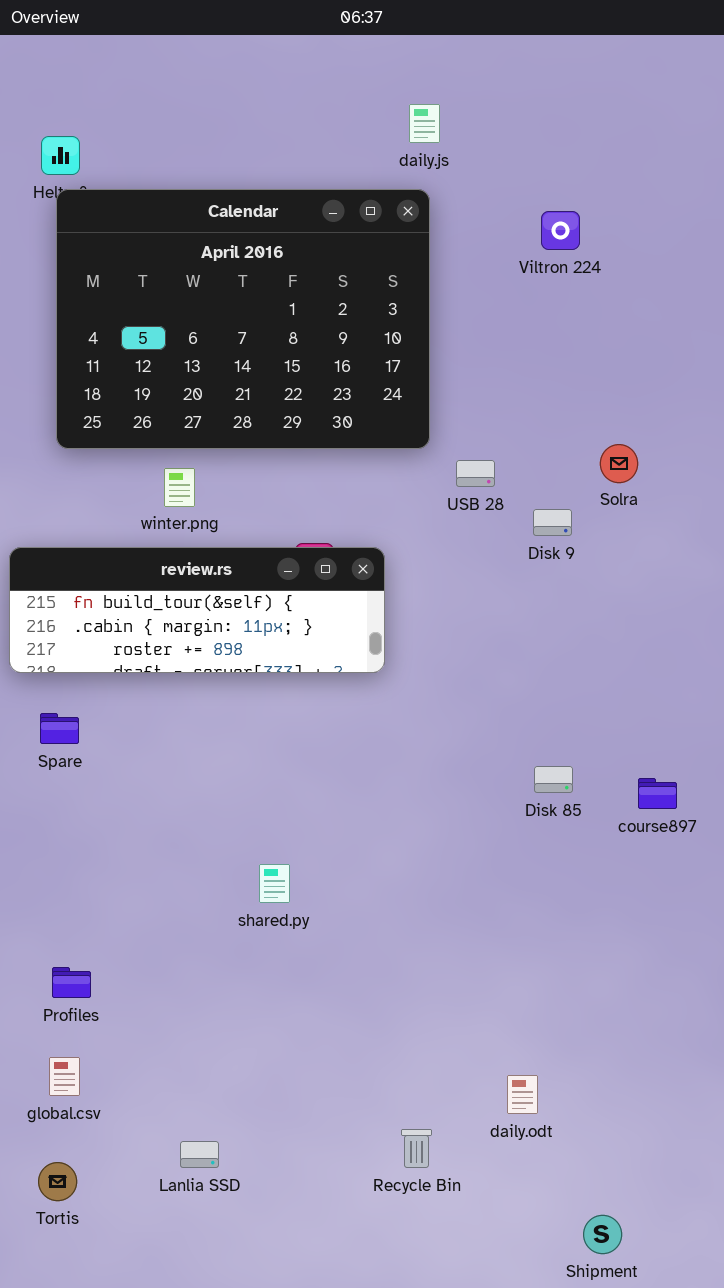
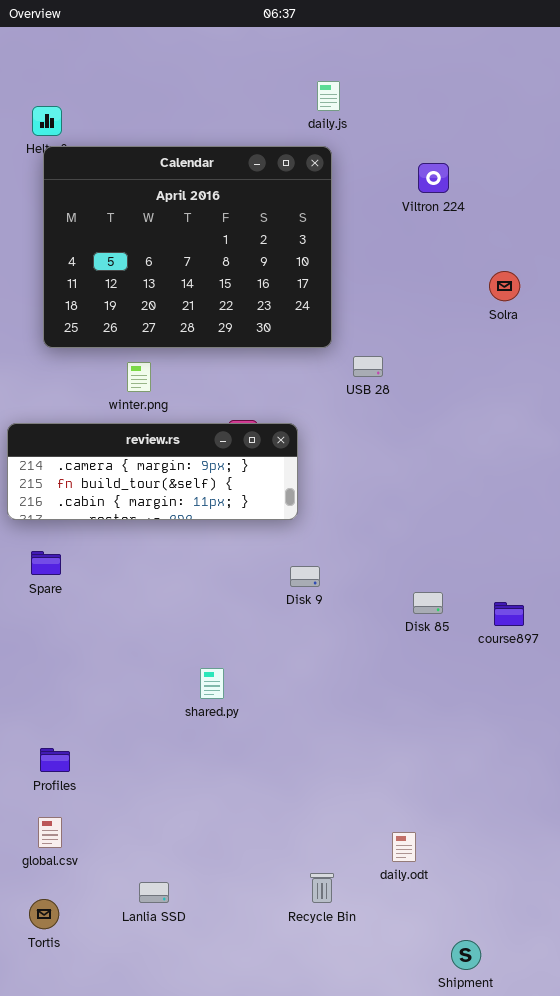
Solra: [600,444,638,483] -> [489,271,520,301], moved
Disk 9: [533,509,572,536] -> [290,566,320,587], moved
review.rs: [9,547,385,673] -> [7,423,298,520], scrolled up 1 row

